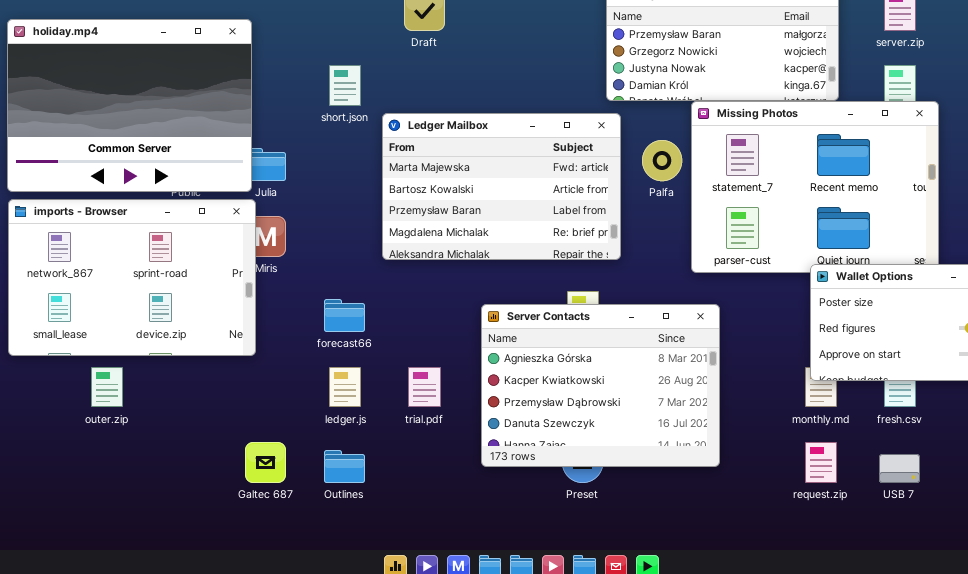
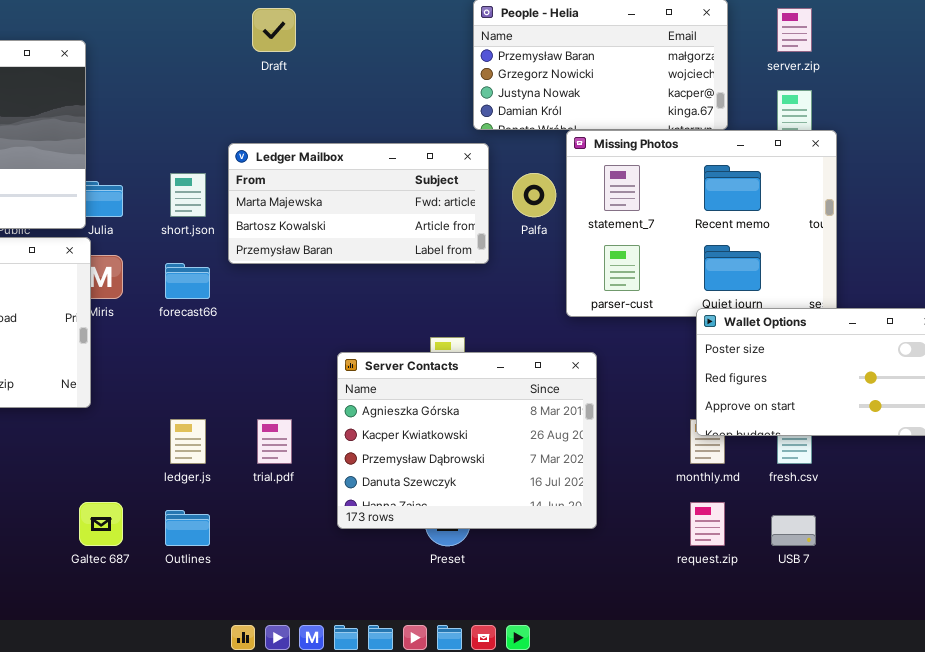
short.json: [329,65,361,106] -> [170,173,206,217], moved
Ledger Mailbox: [382,113,621,260] -> [228,143,489,264], resized
forecast66: [324,299,365,332] -> [165,263,210,299], moved

